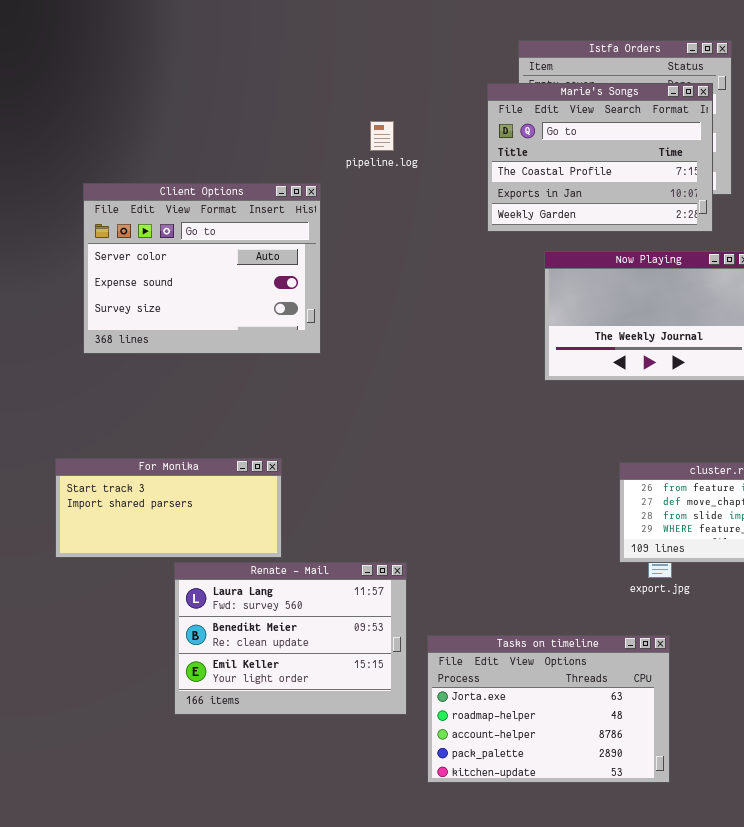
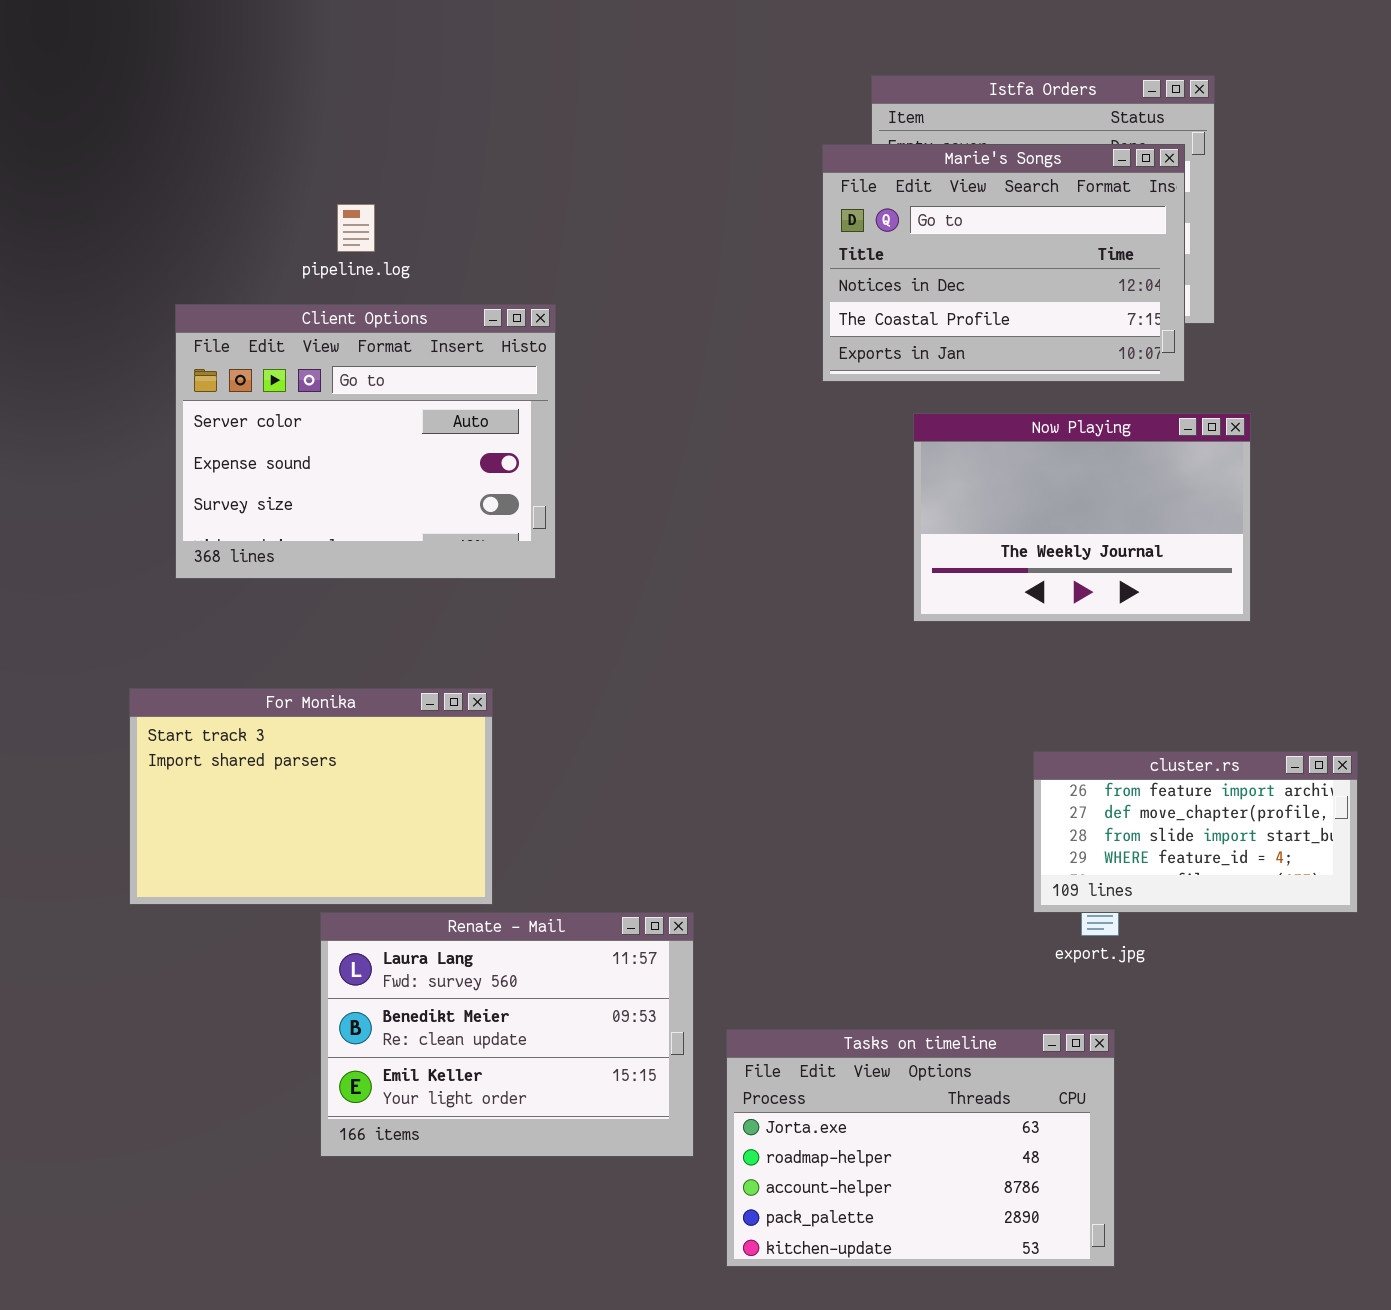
Marie's Songs: [487,83,713,232] -> [822,144,1185,382], scrolled up 1 row
pipeline.log: [370,121,394,151] -> [337,204,375,252], moved
For Monika: [55,458,282,558] -> [129,688,493,905], resized

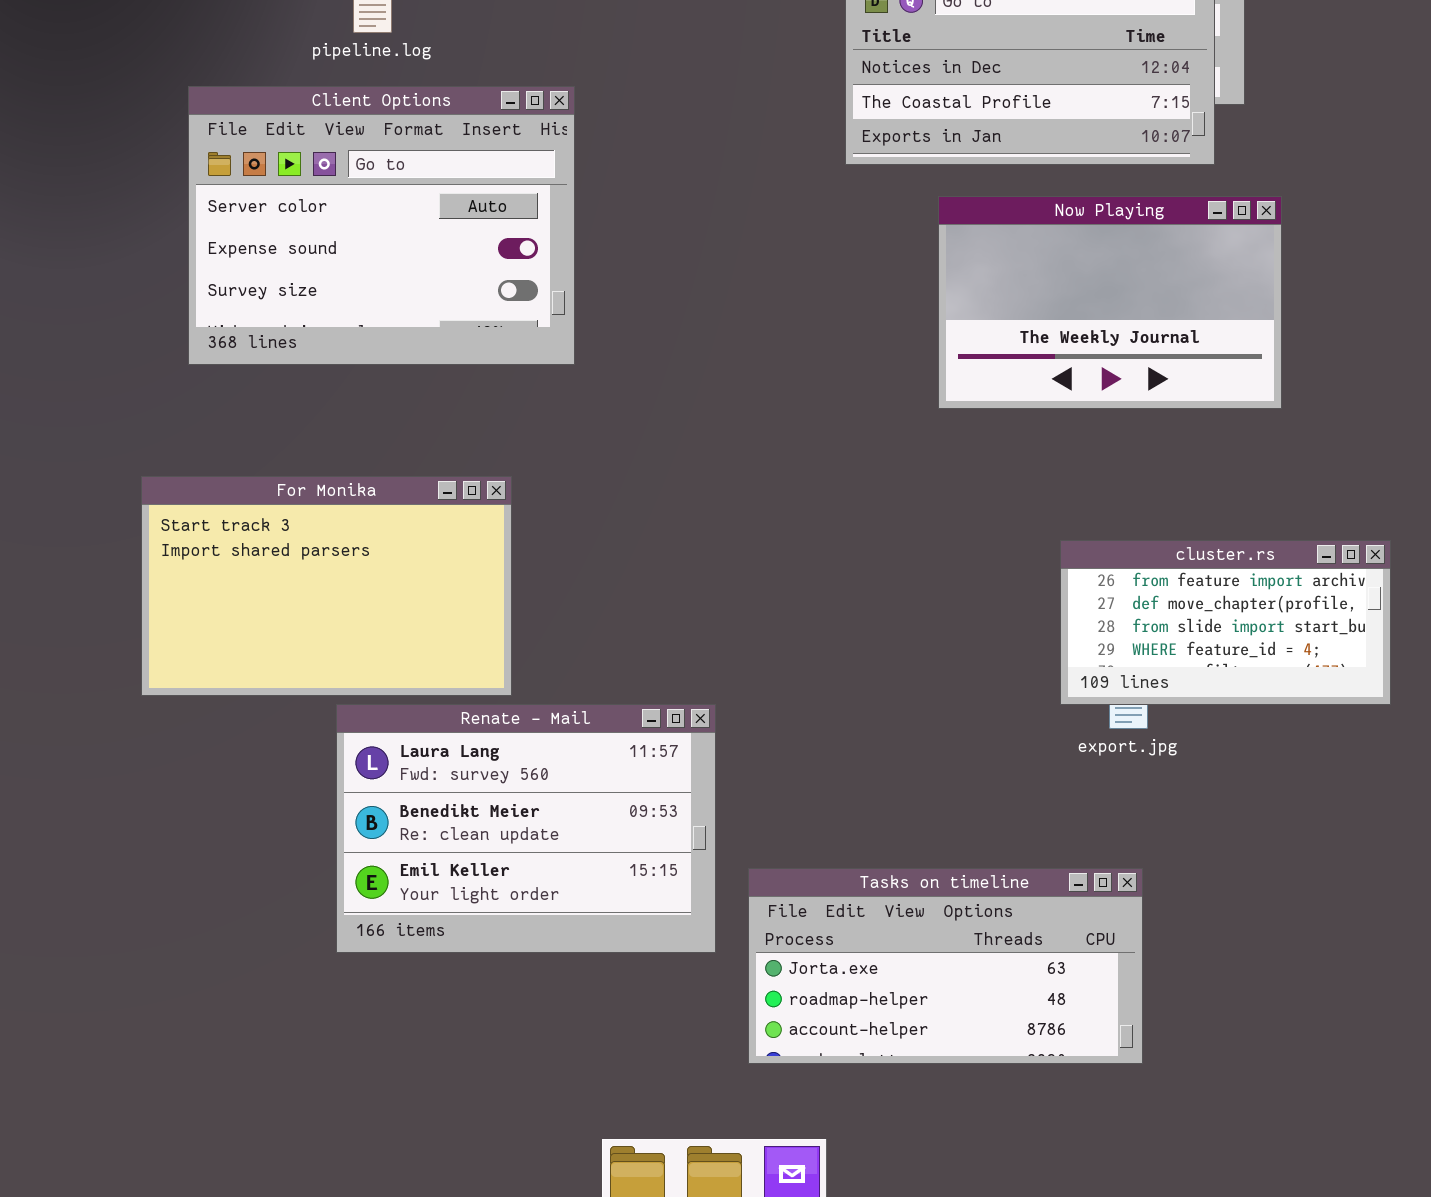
Tasks on timeline: [726,1029,1115,1267] -> [748,868,1143,1064], resized

